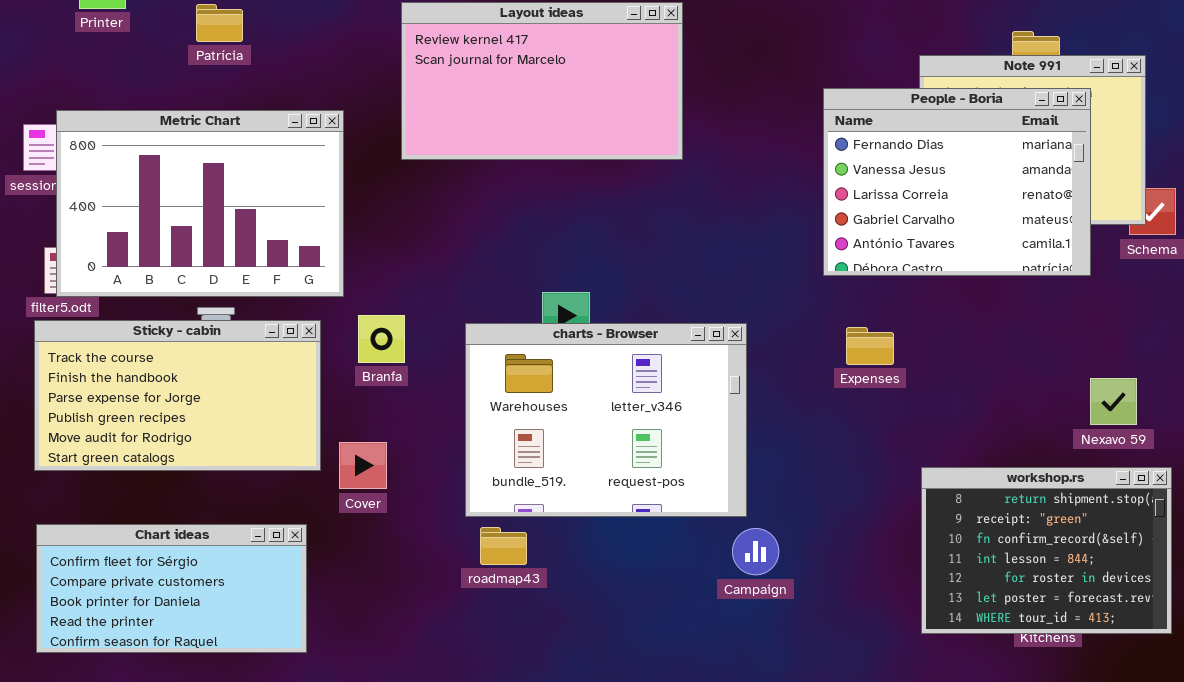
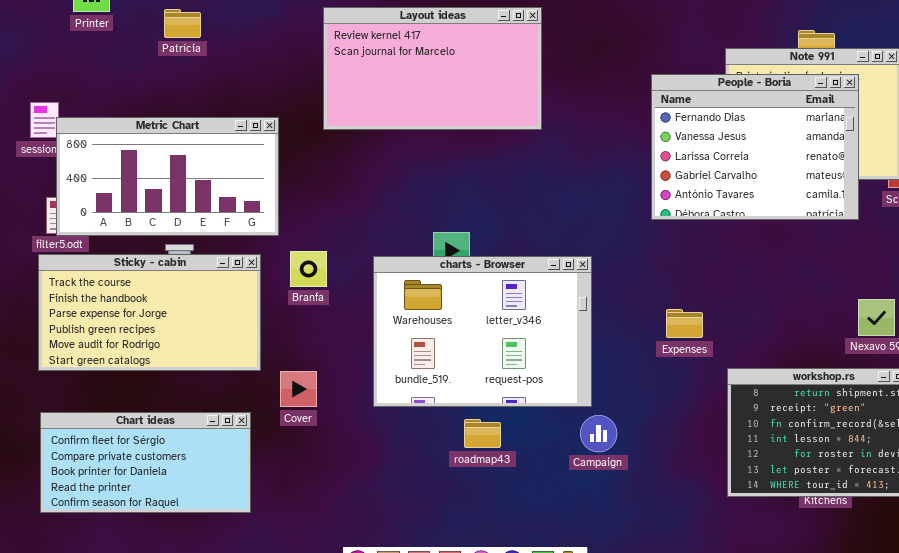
Metric Chart: [56,110,344,297] -> [56,117,279,236], resized
Expenses: [846,327,894,365] -> [666,309,703,338], moved
Cover: [339,442,387,489] -> [280,371,317,407], moved
roadmap43: [480,527,527,565] -> [464,419,501,448], moved

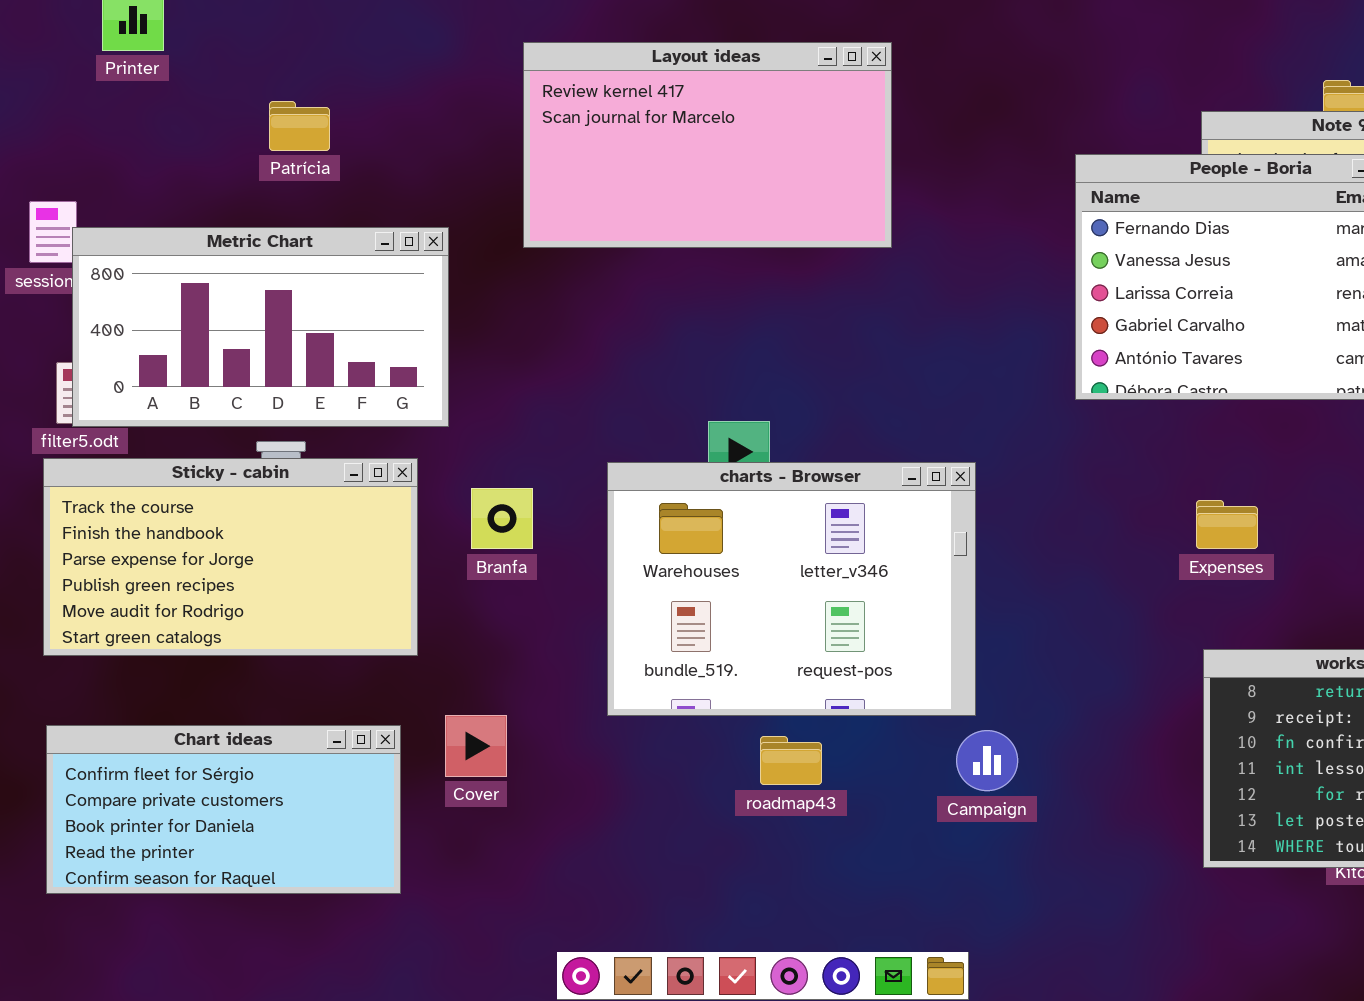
Patrícia: [164,9,201,38] -> [269,101,330,151], moved
Branfa: [290,251,327,287] -> [471,488,533,549], moved
Expenses: [666,309,703,338] -> [1196,500,1258,549], moved
Cover: [280,371,317,407] -> [445,715,507,777], moved

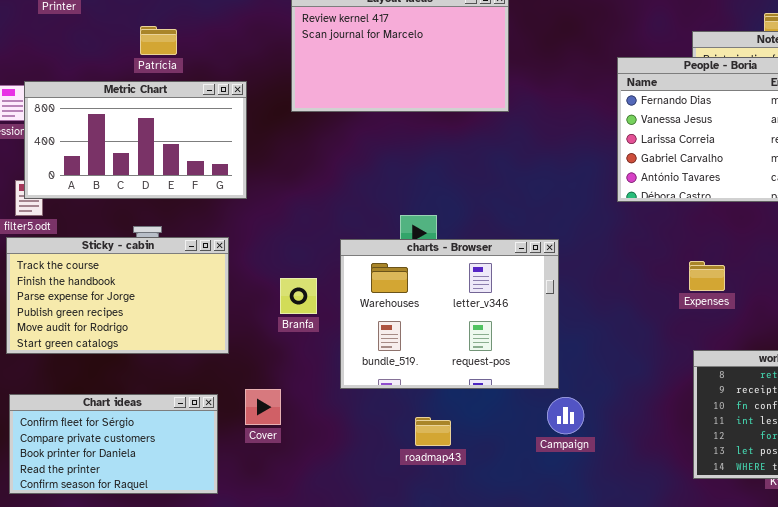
Metric Chart: [72,227,449,427] -> [24,81,247,199], moved
Branfa: [471,488,533,549] -> [280,278,317,314], moved
roadmap43: [760,736,822,785] -> [415,417,451,446], moved

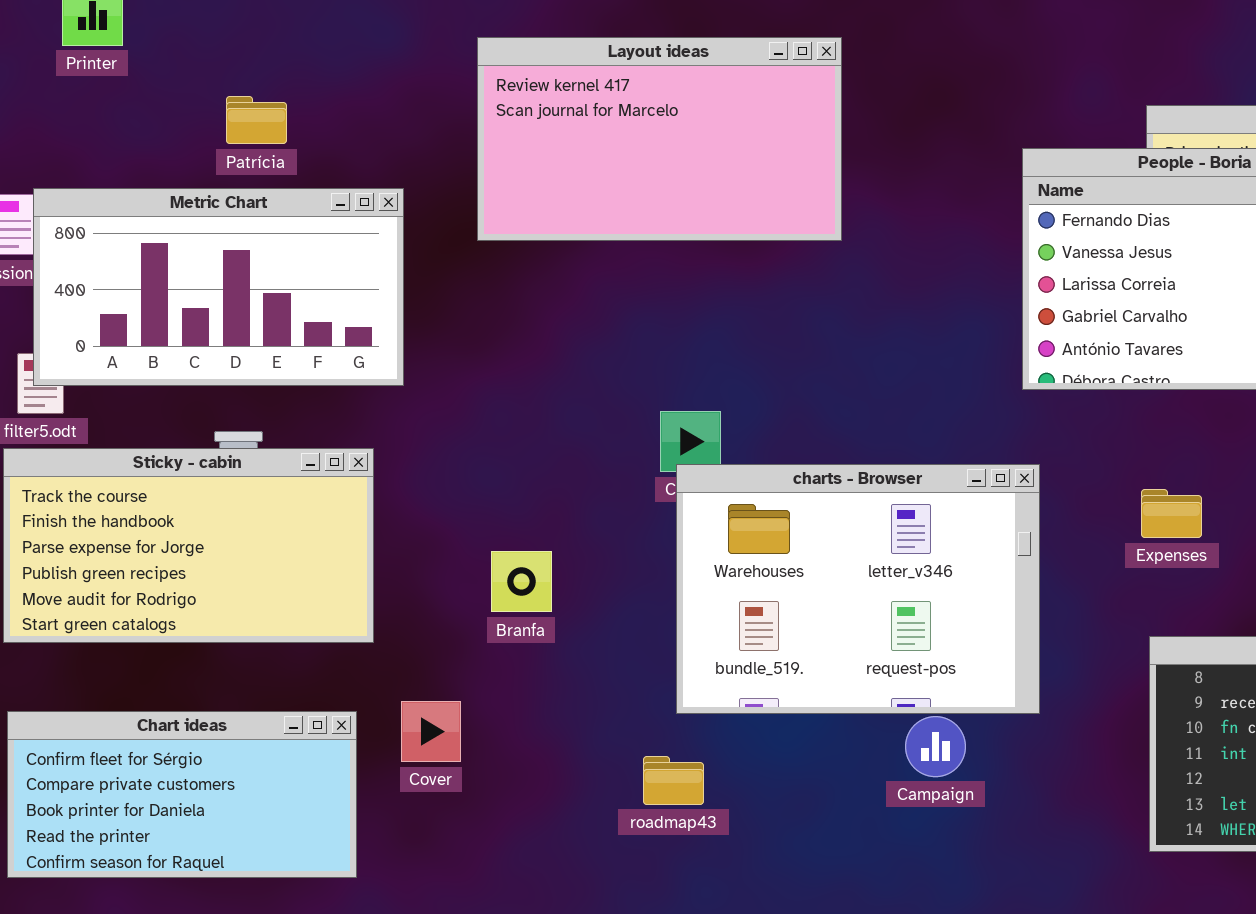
charts - Browser: [340,239,559,389] -> [676,464,1040,714], moved
Branfa: [280,278,317,314] -> [491,551,552,612], moved
roadmap43: [415,417,451,446] -> [643,756,704,805], moved

